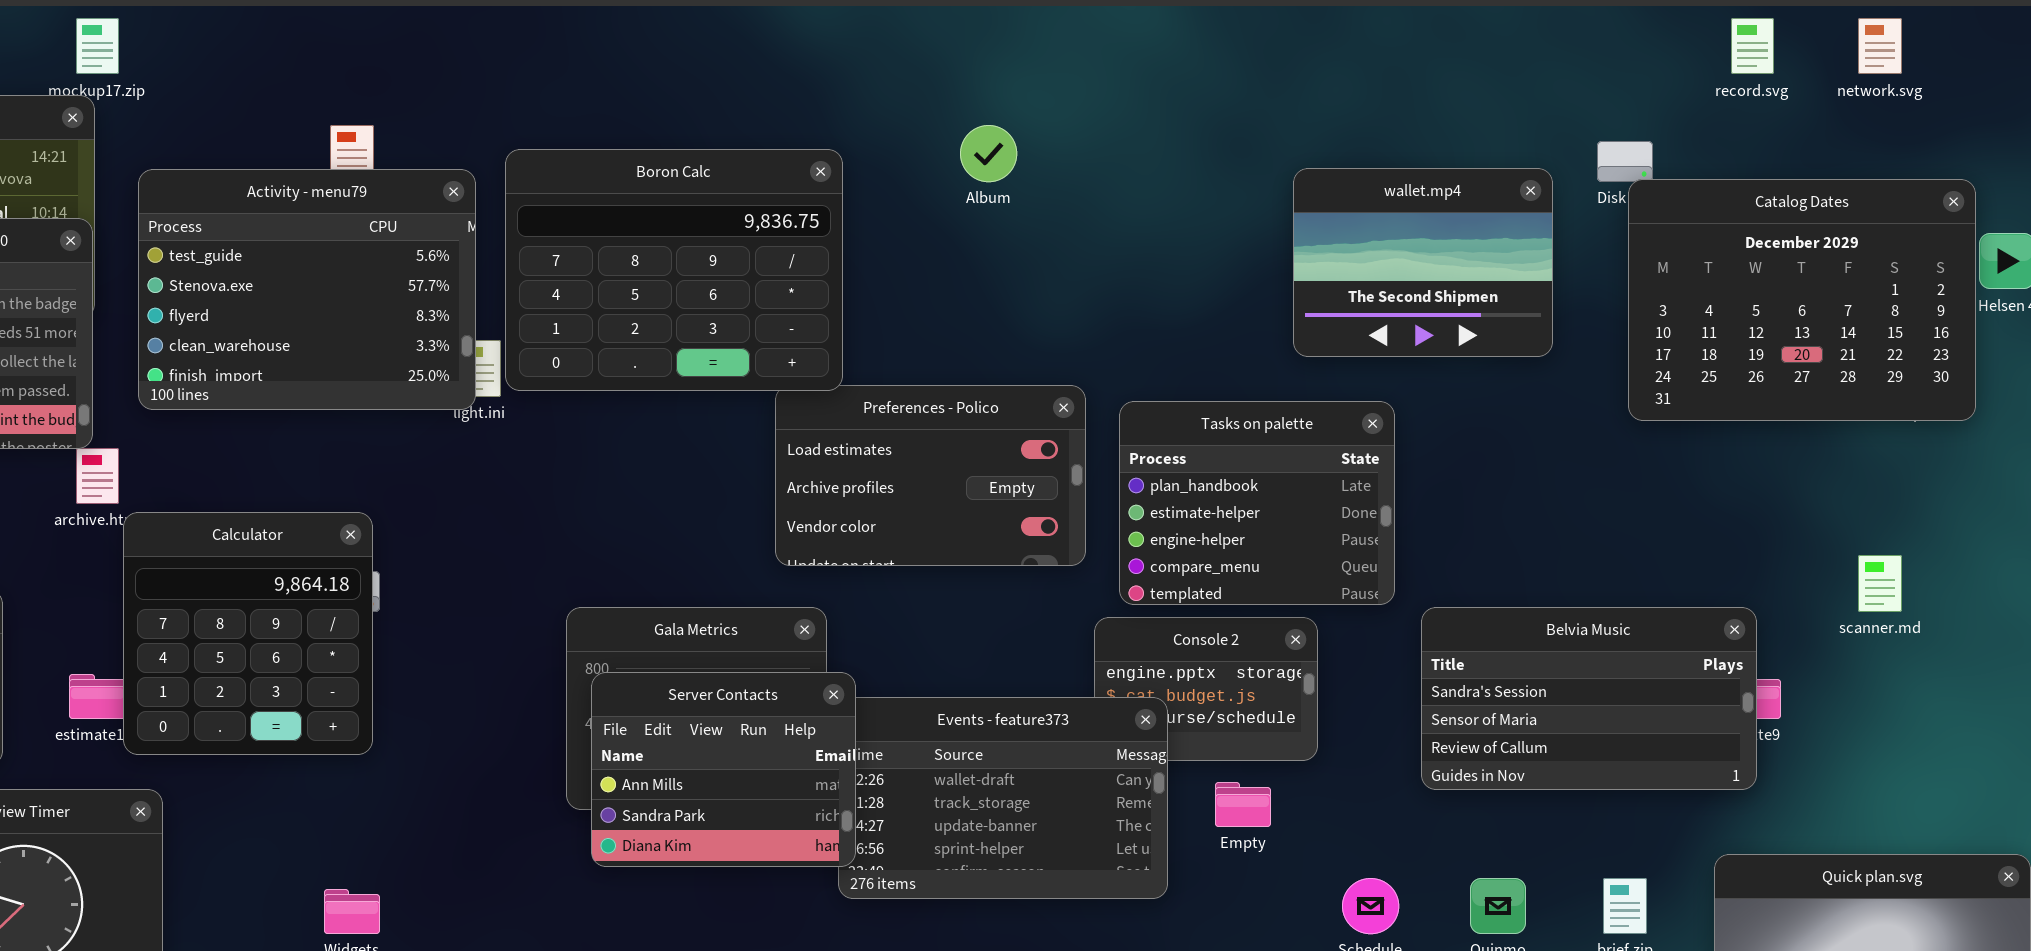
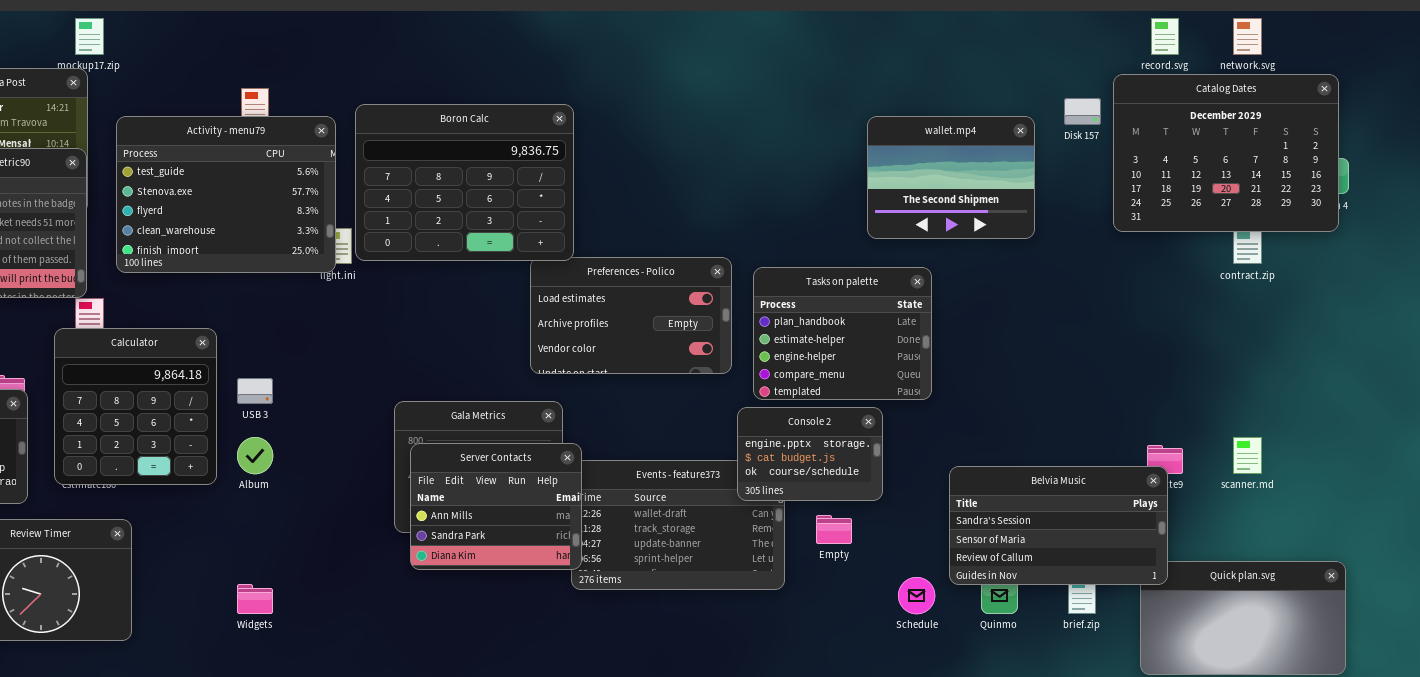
Album: [960,125,1017,182] -> [237,437,273,474], moved
Catalog Dates: [1628,179,1976,421] -> [1113,74,1339,232], moved
Calculator: [123,512,373,755] -> [54,328,217,485], moved
scanner.md: [1858,555,1902,612] -> [1233,437,1262,474], moved
Belvia Music: [1421,607,1757,790] -> [949,466,1168,585], moved
Console 2: [1094,617,1318,761] -> [737,407,883,501], raised

